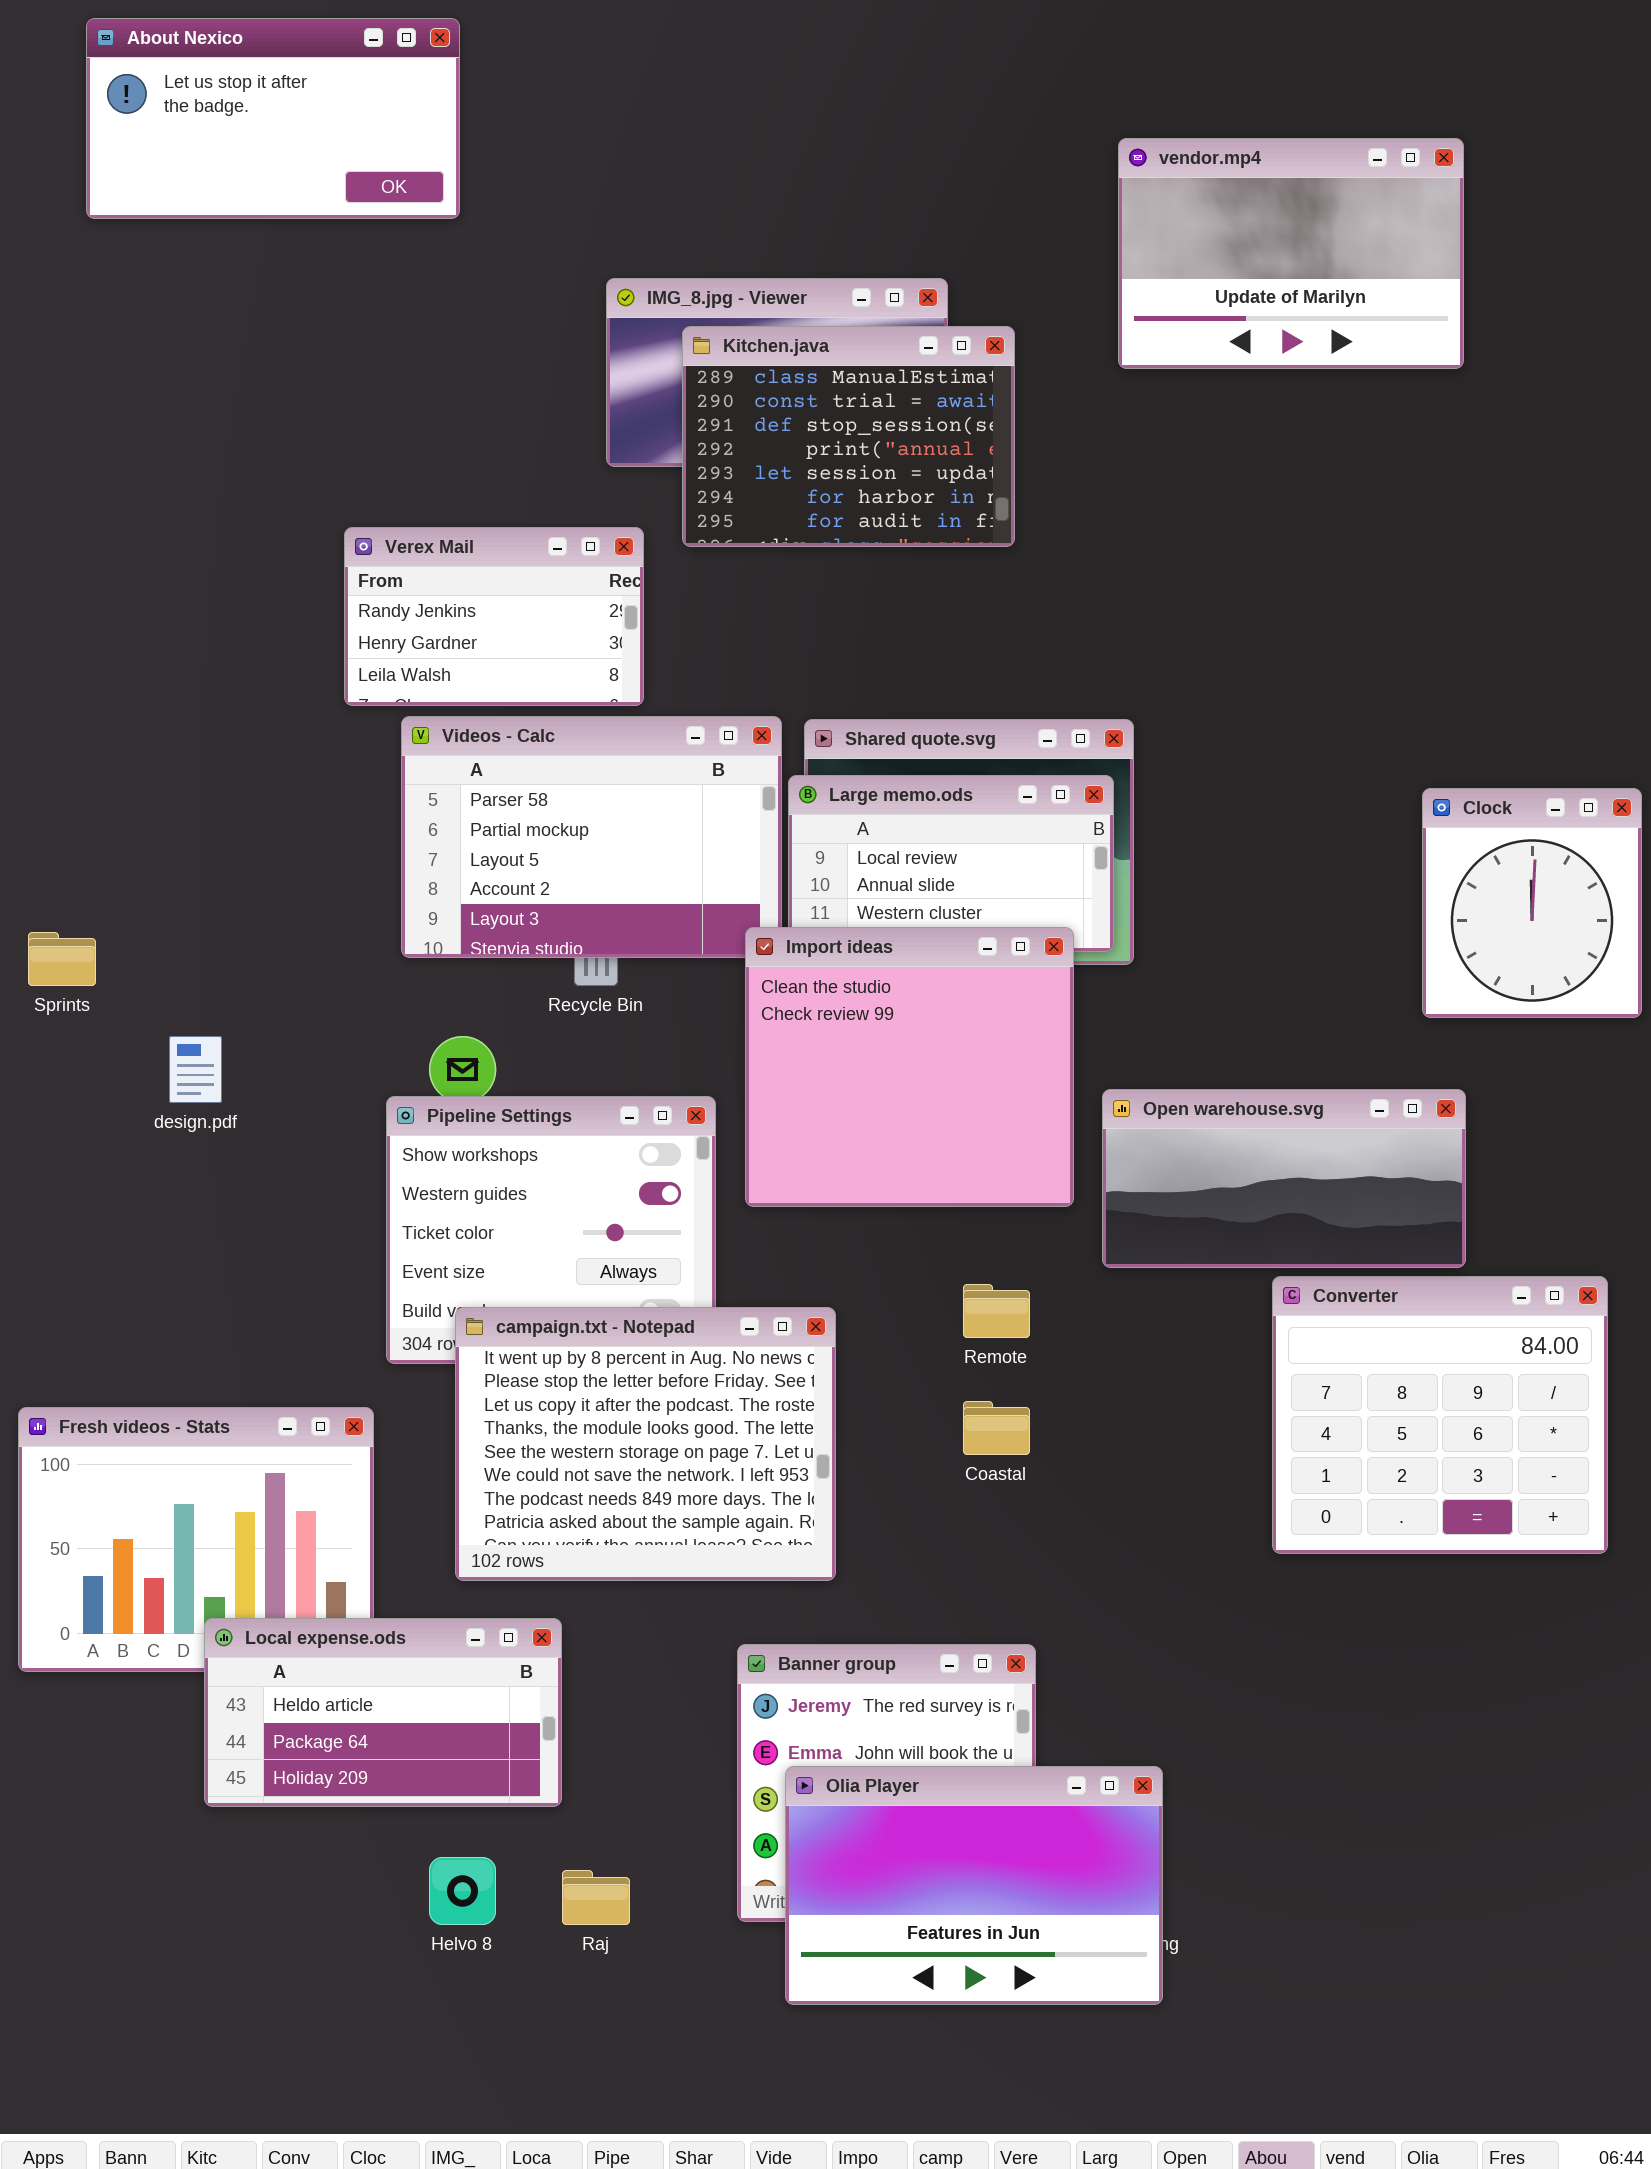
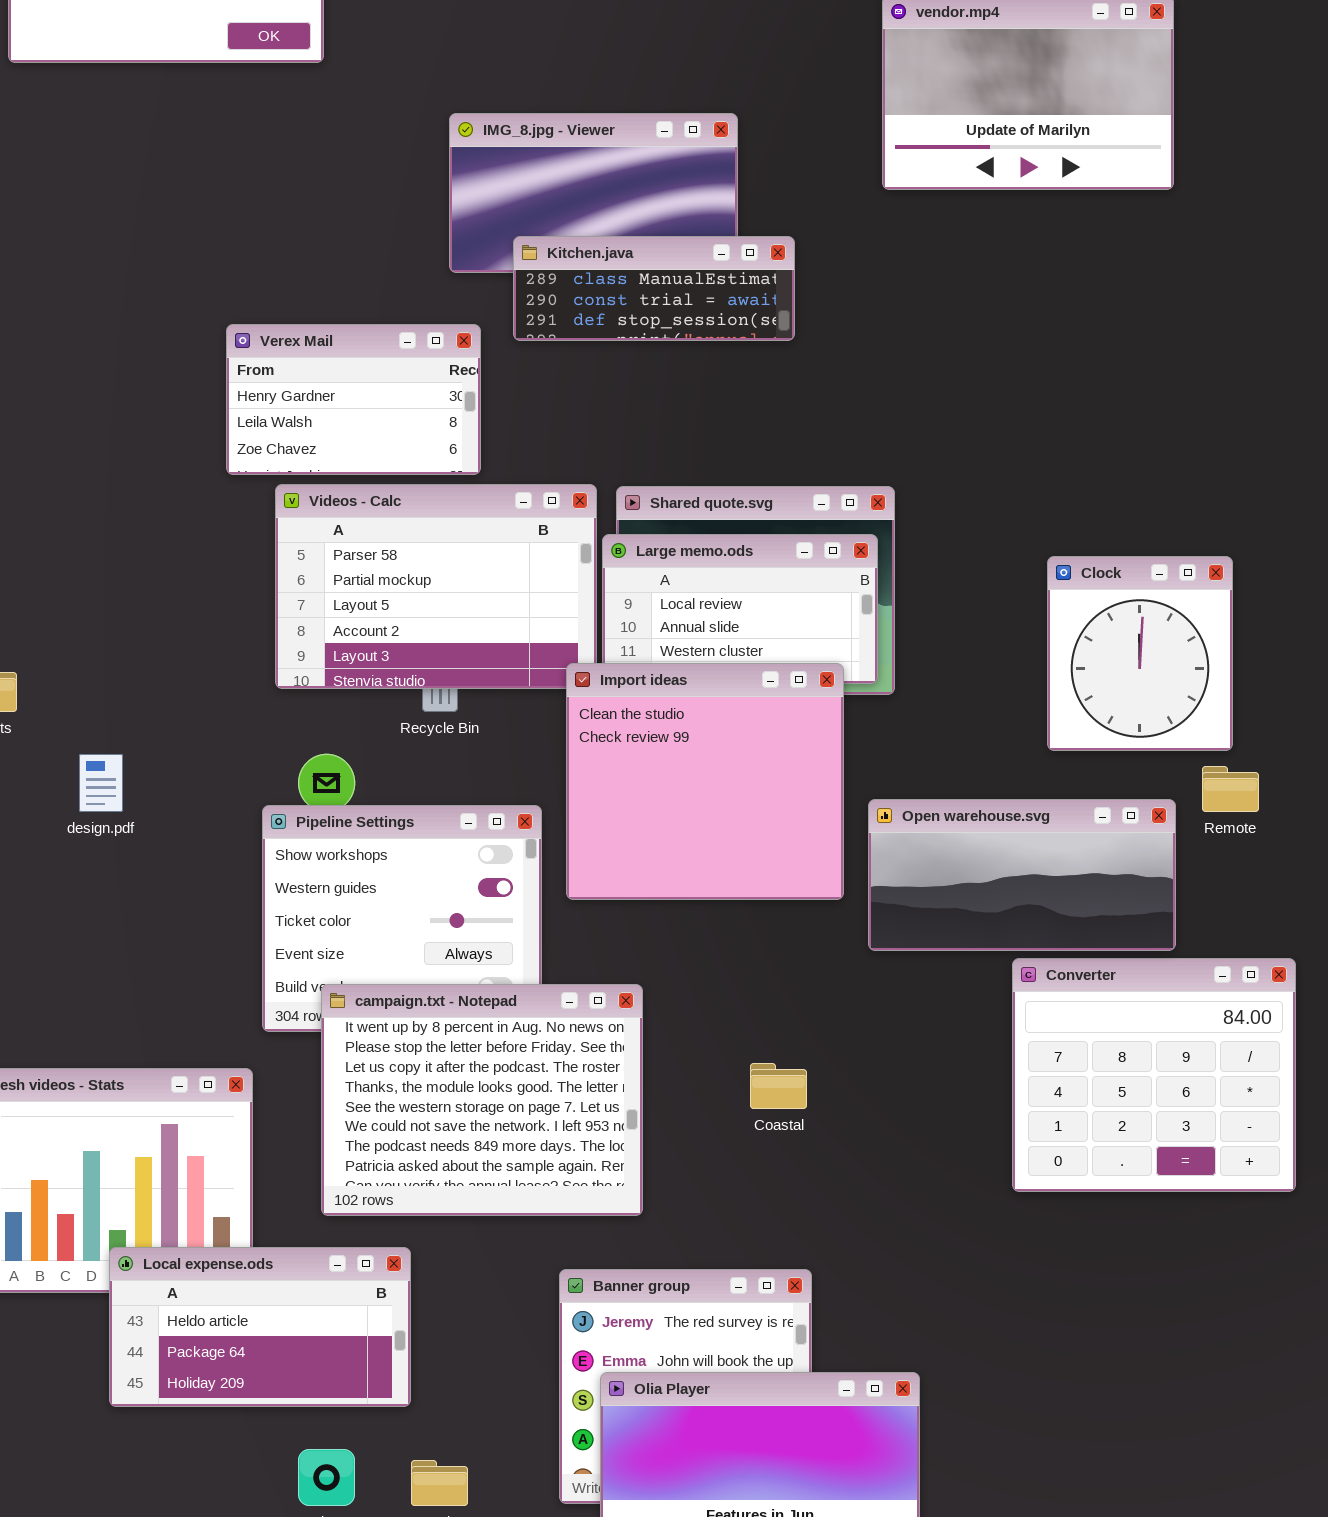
Kitchen.java: [682,326,1015,547] -> [513,236,795,341], resized
Verex Mail: [344,527,644,706] -> [226,324,481,475], scrolled down 1 row
Clock: [1422,788,1642,1018] -> [1047,556,1233,751], moved
Remote: [963,1284,1030,1338] -> [1202,766,1259,812], moved

